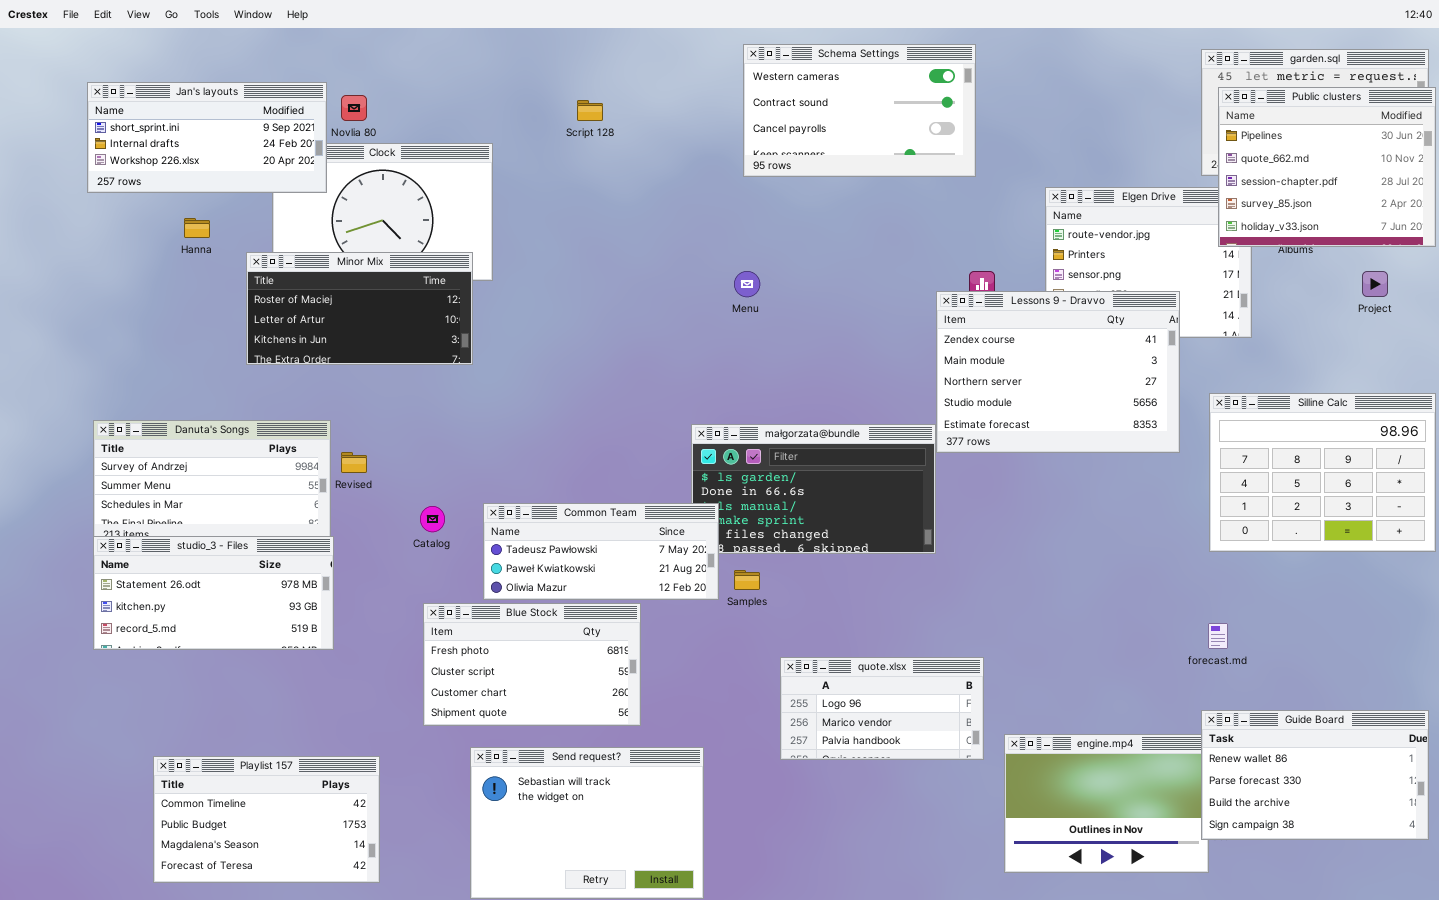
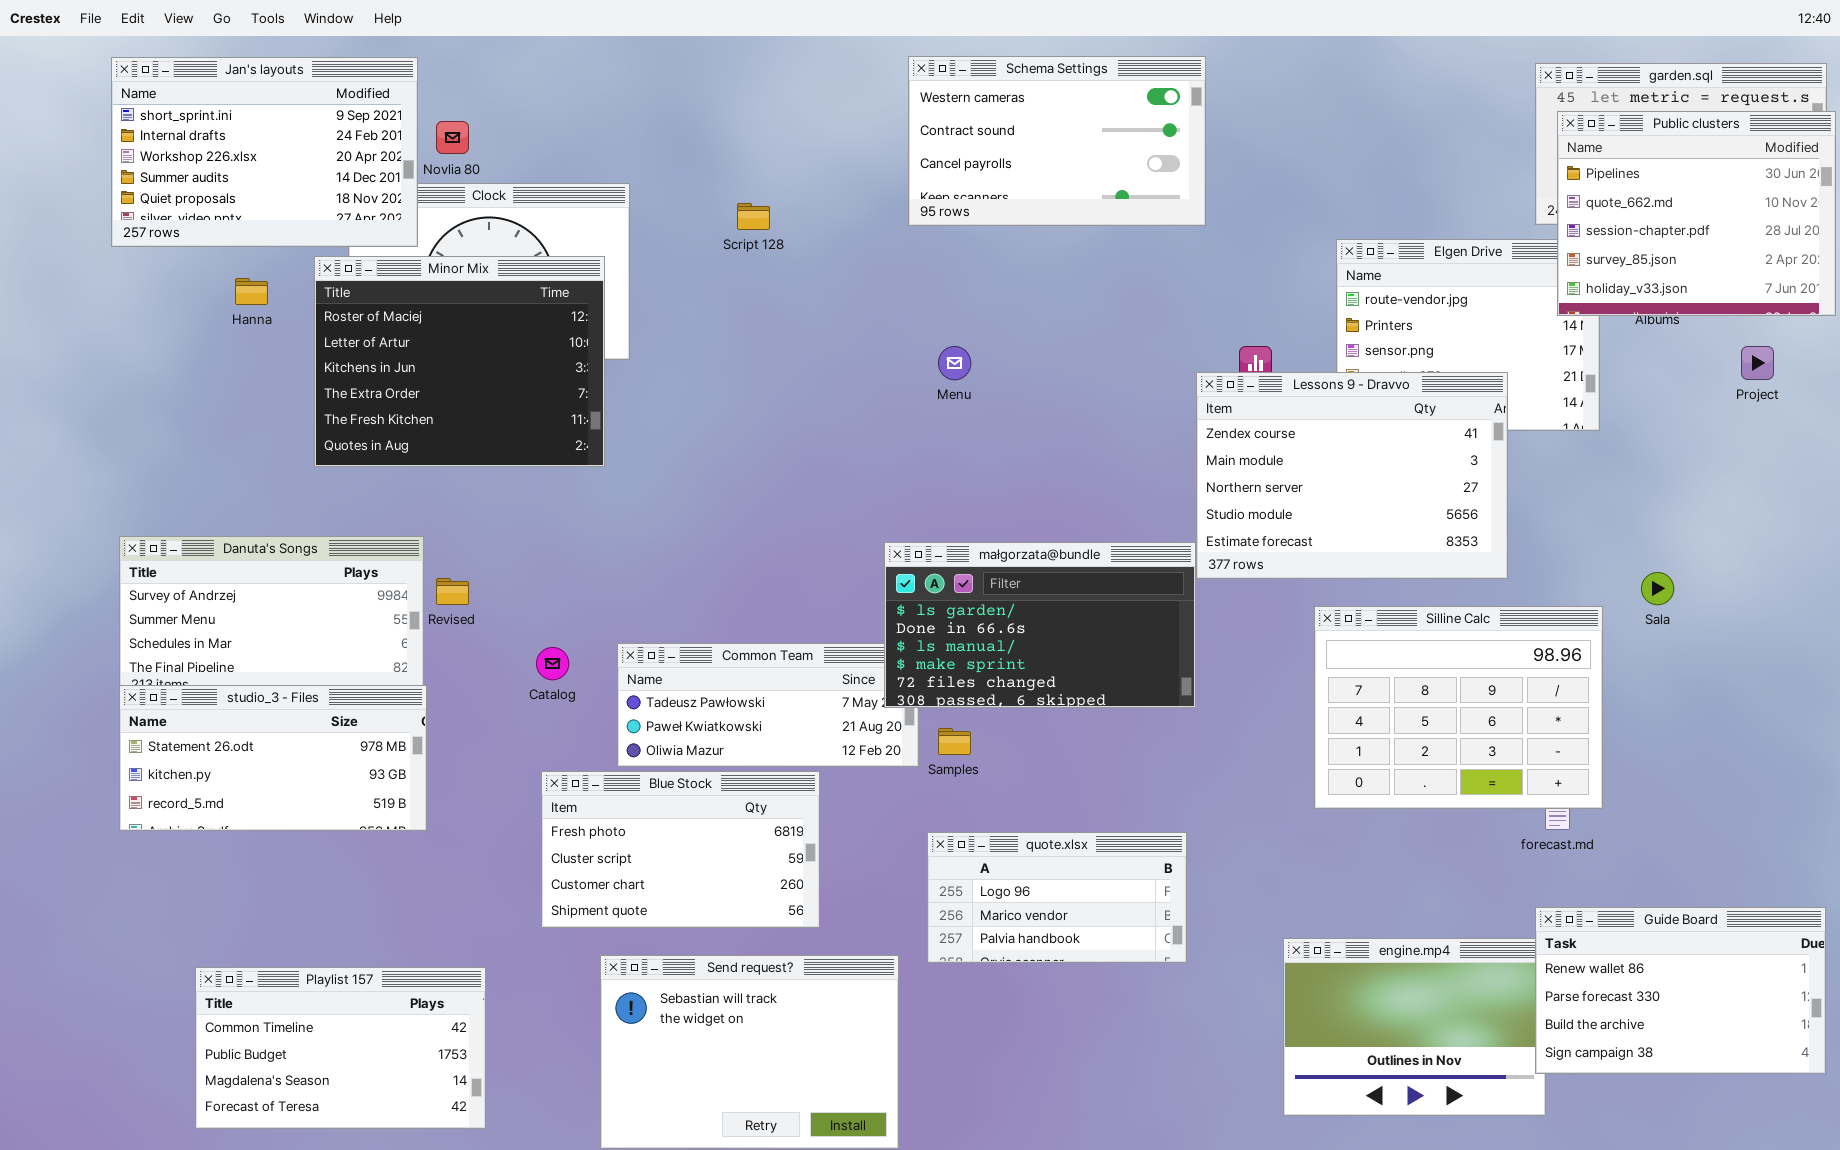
Schema Settings: [743,44,976,177] -> [908,56,1206,226], moved
Jan's layouts: [87,82,327,193] -> [111,57,418,247], resized
Script 128: [577,100,603,121] -> [737,203,770,230], moved
Minor Mix: [246,252,473,365] -> [314,256,605,467], resized
Silline Calc: [1209,393,1436,552] -> [1314,606,1603,809], moved
małgorzata@bundle: [691,424,936,554] -> [884,542,1196,708], raised
quote.xlsx: [780,657,984,760] -> [927,832,1187,963], moved

